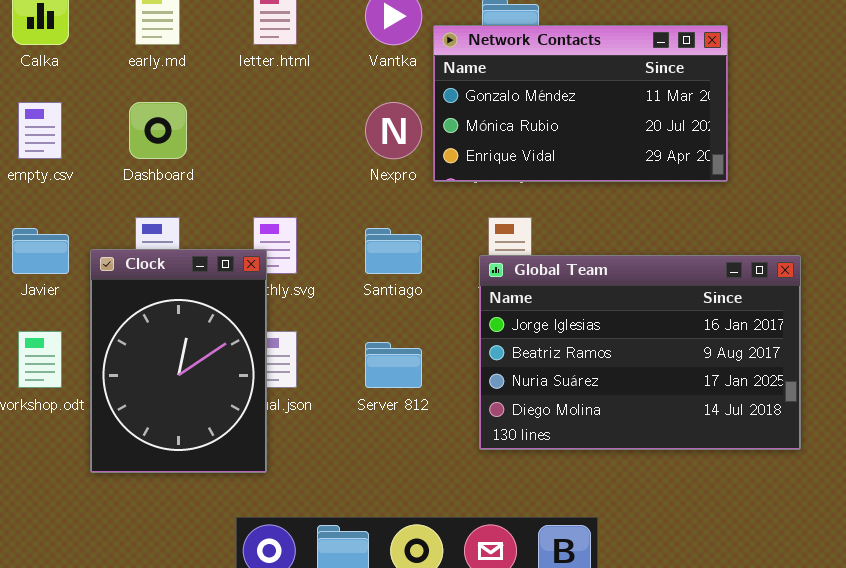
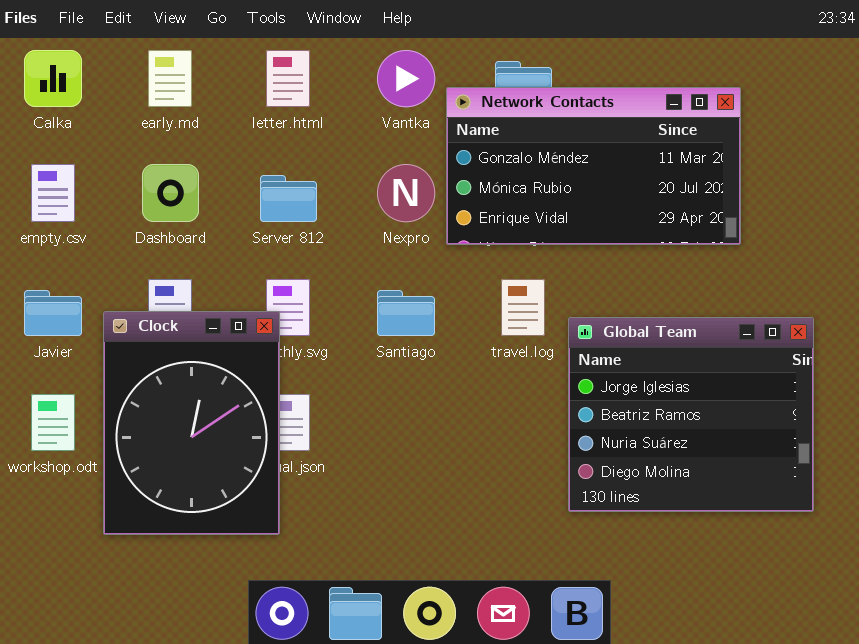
Global Team: [479,255,801,450] -> [568,317,814,512], resized
Server 812: [365,342,422,388] -> [260,175,317,222], moved

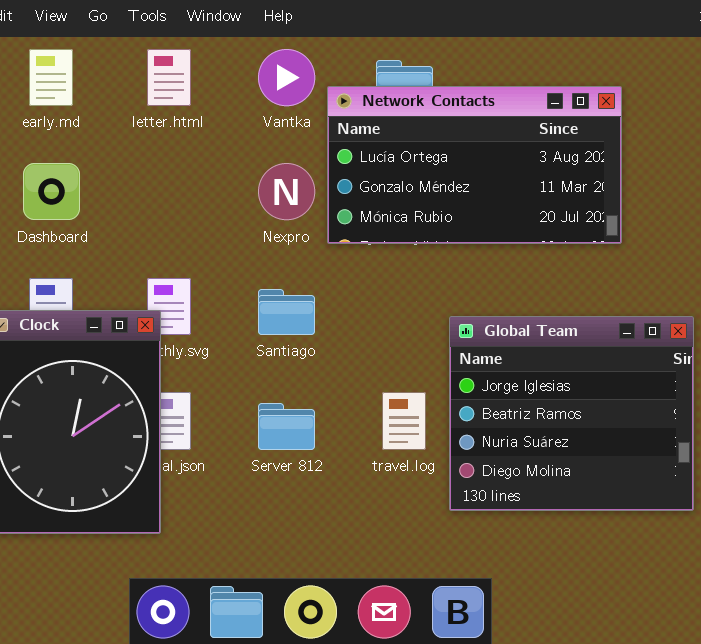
Network Contacts: [446,87,741,245] -> [327,86,622,244], scrolled up 1 row
Server 812: [260,175,317,222] -> [258,403,315,450], moved
travel.log: [501,279,545,336] -> [382,392,426,450], moved

